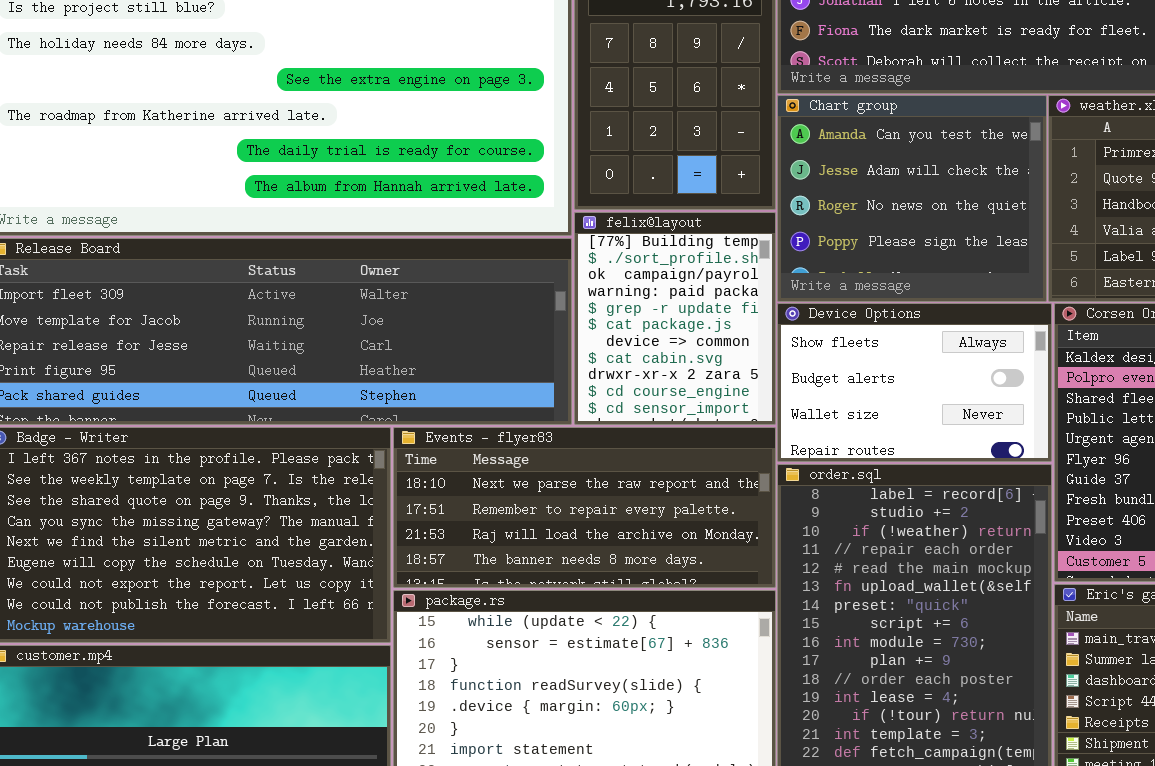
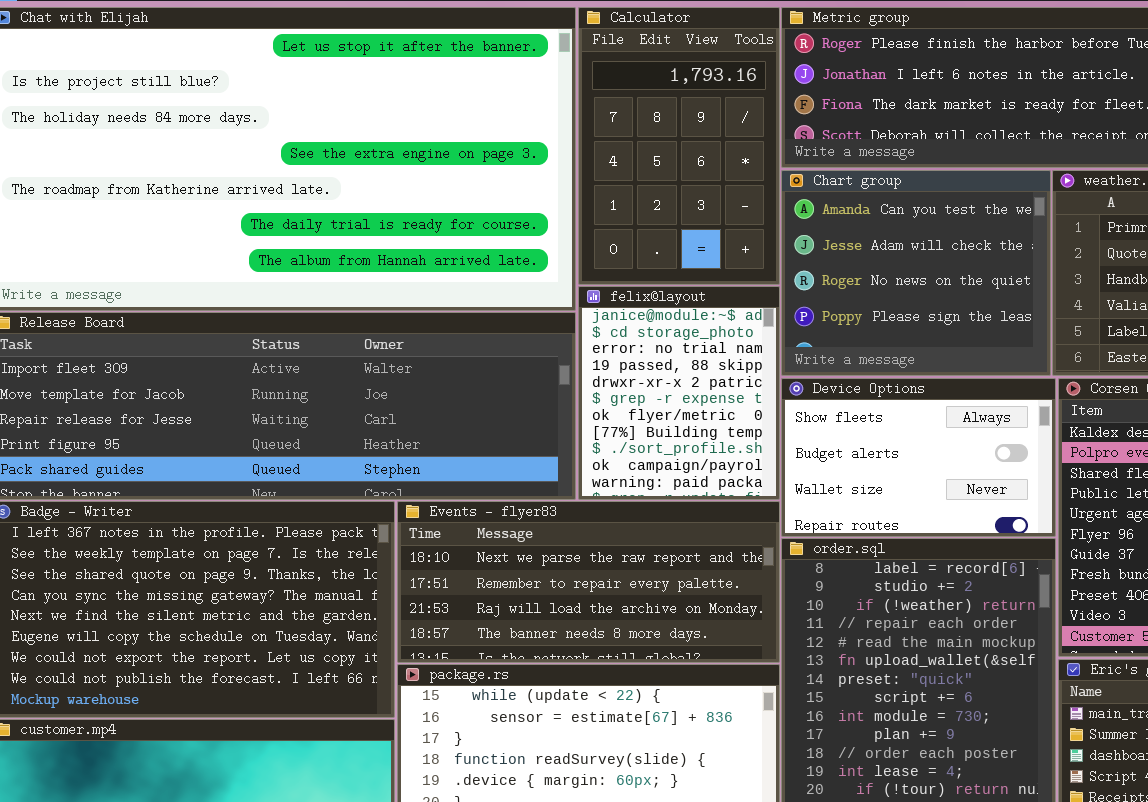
felix@layout: [574,212,776,425] -> [578,286,780,500], scrolled up 7 rows

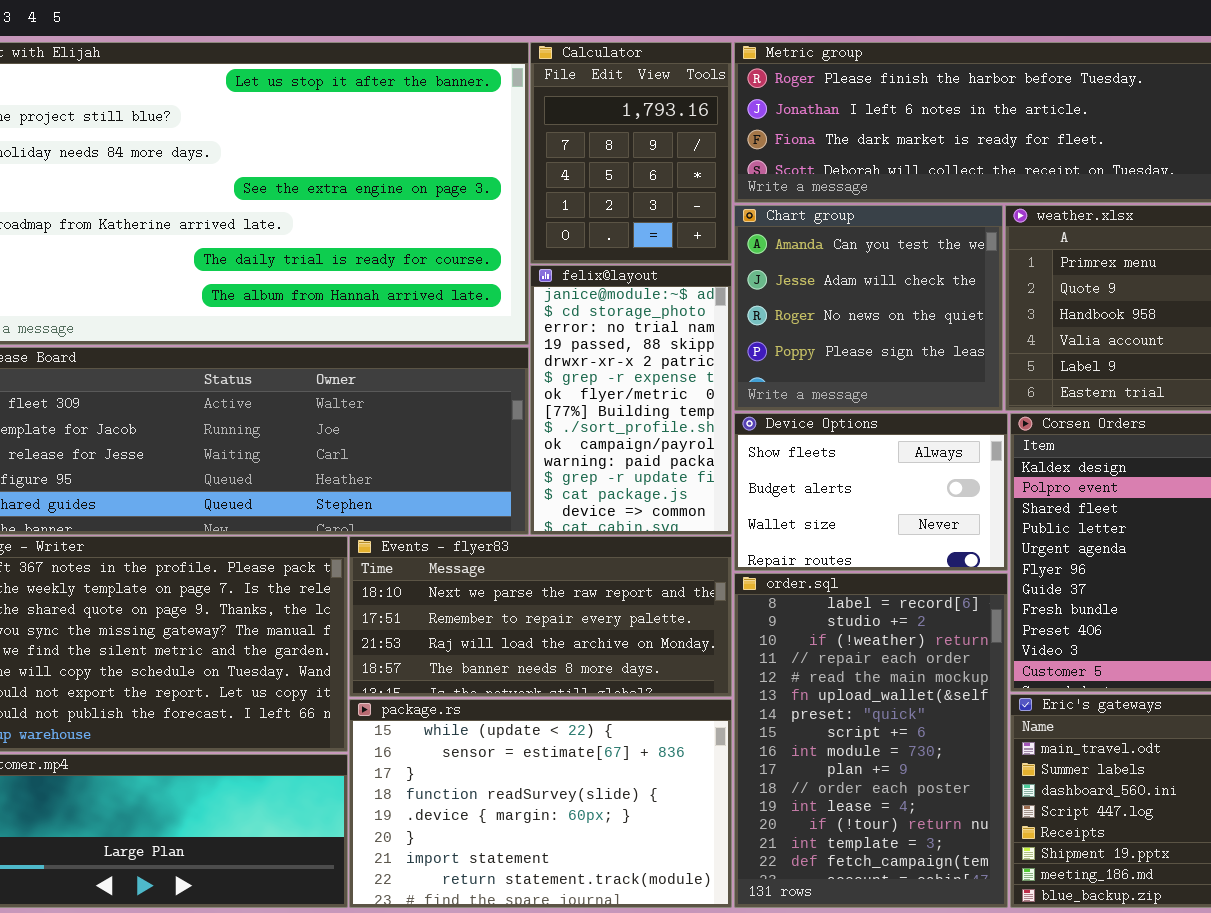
Calculator: [578,7,780,285] -> [530,42,732,264], resized
felix@layout: [578,286,780,500] -> [530,265,732,535], resized

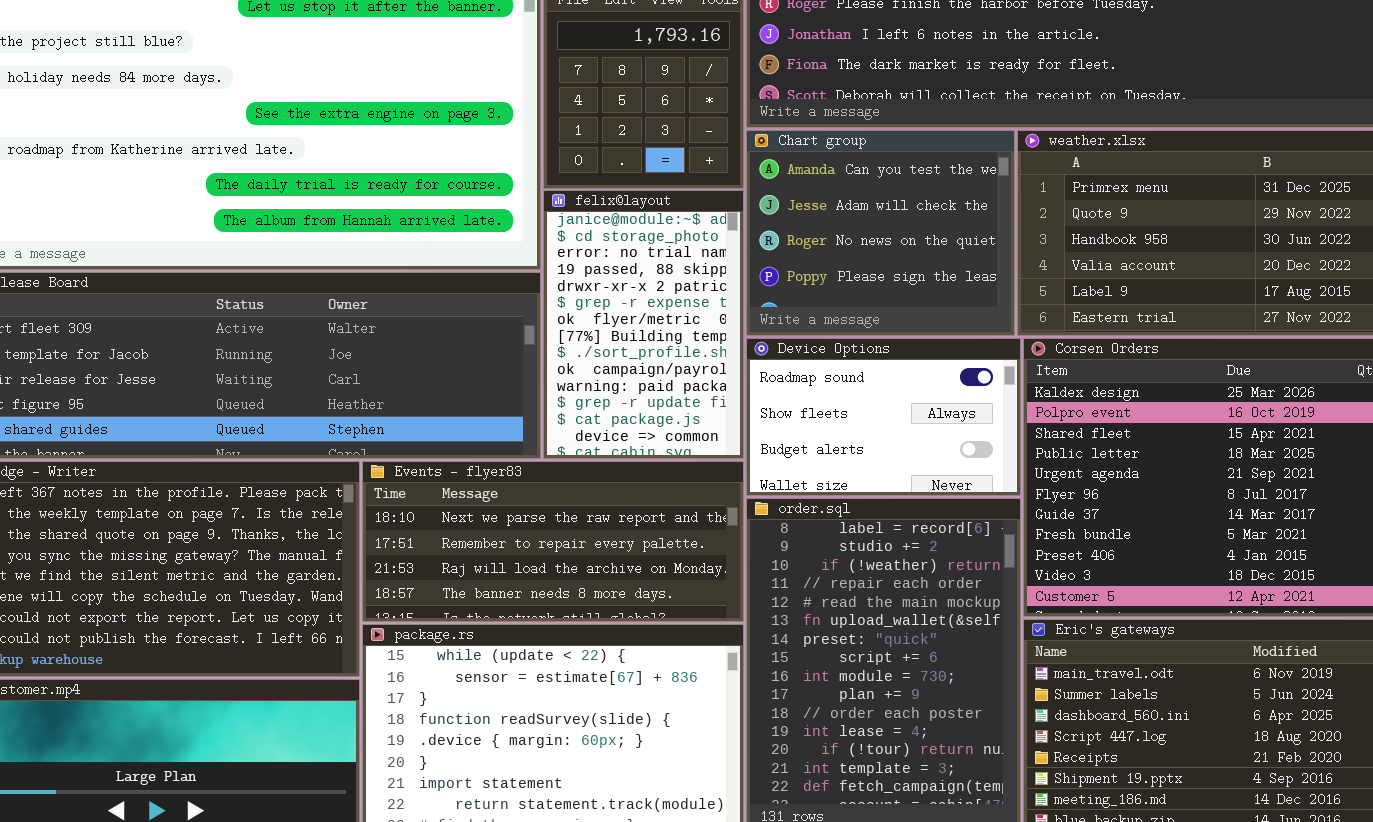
Device Options: [734,413,1008,571] -> [746,338,1021,496], scrolled up 1 row

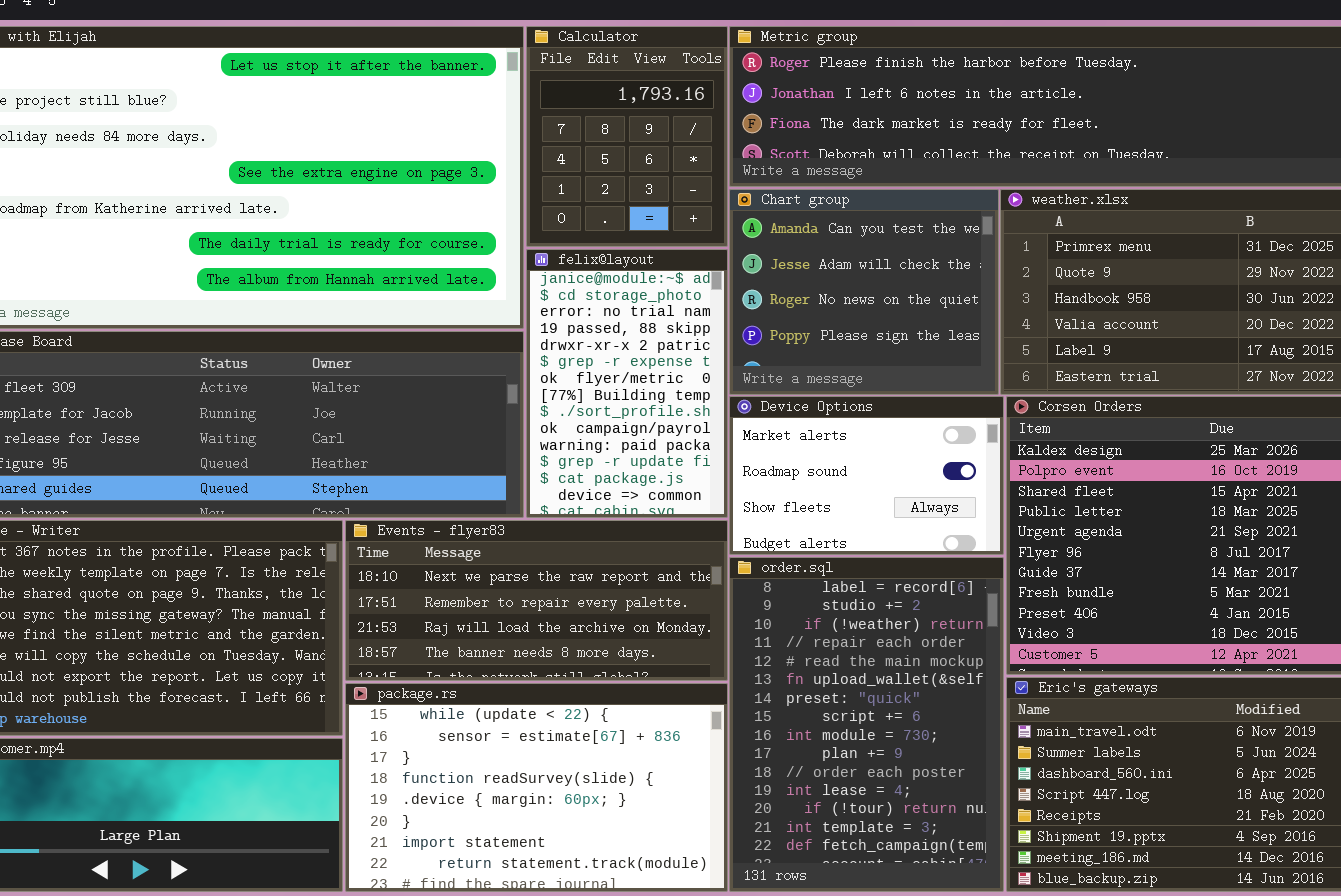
Device Options: [746,338,1021,496] -> [729,396,1004,555], scrolled up 1 row

